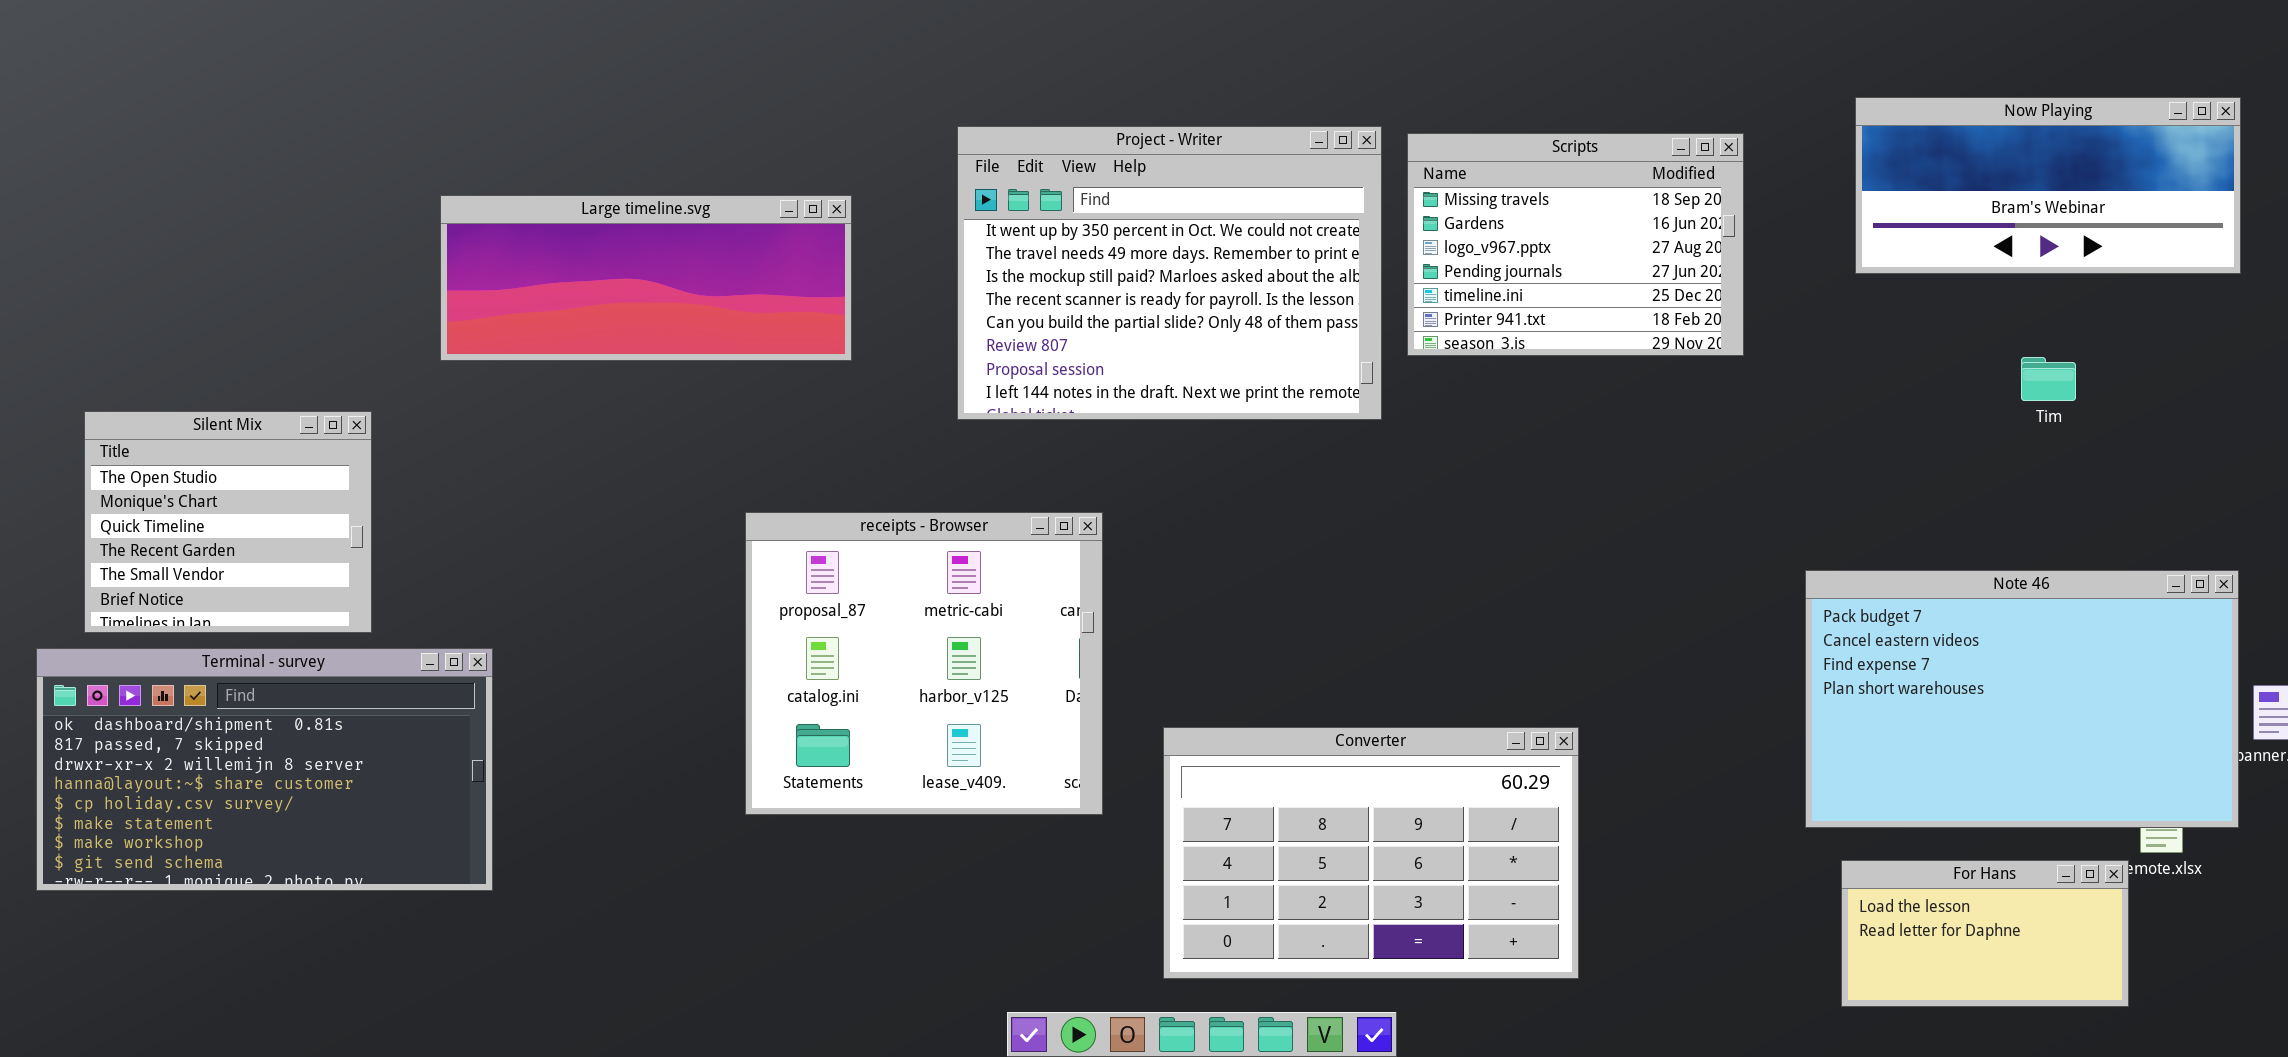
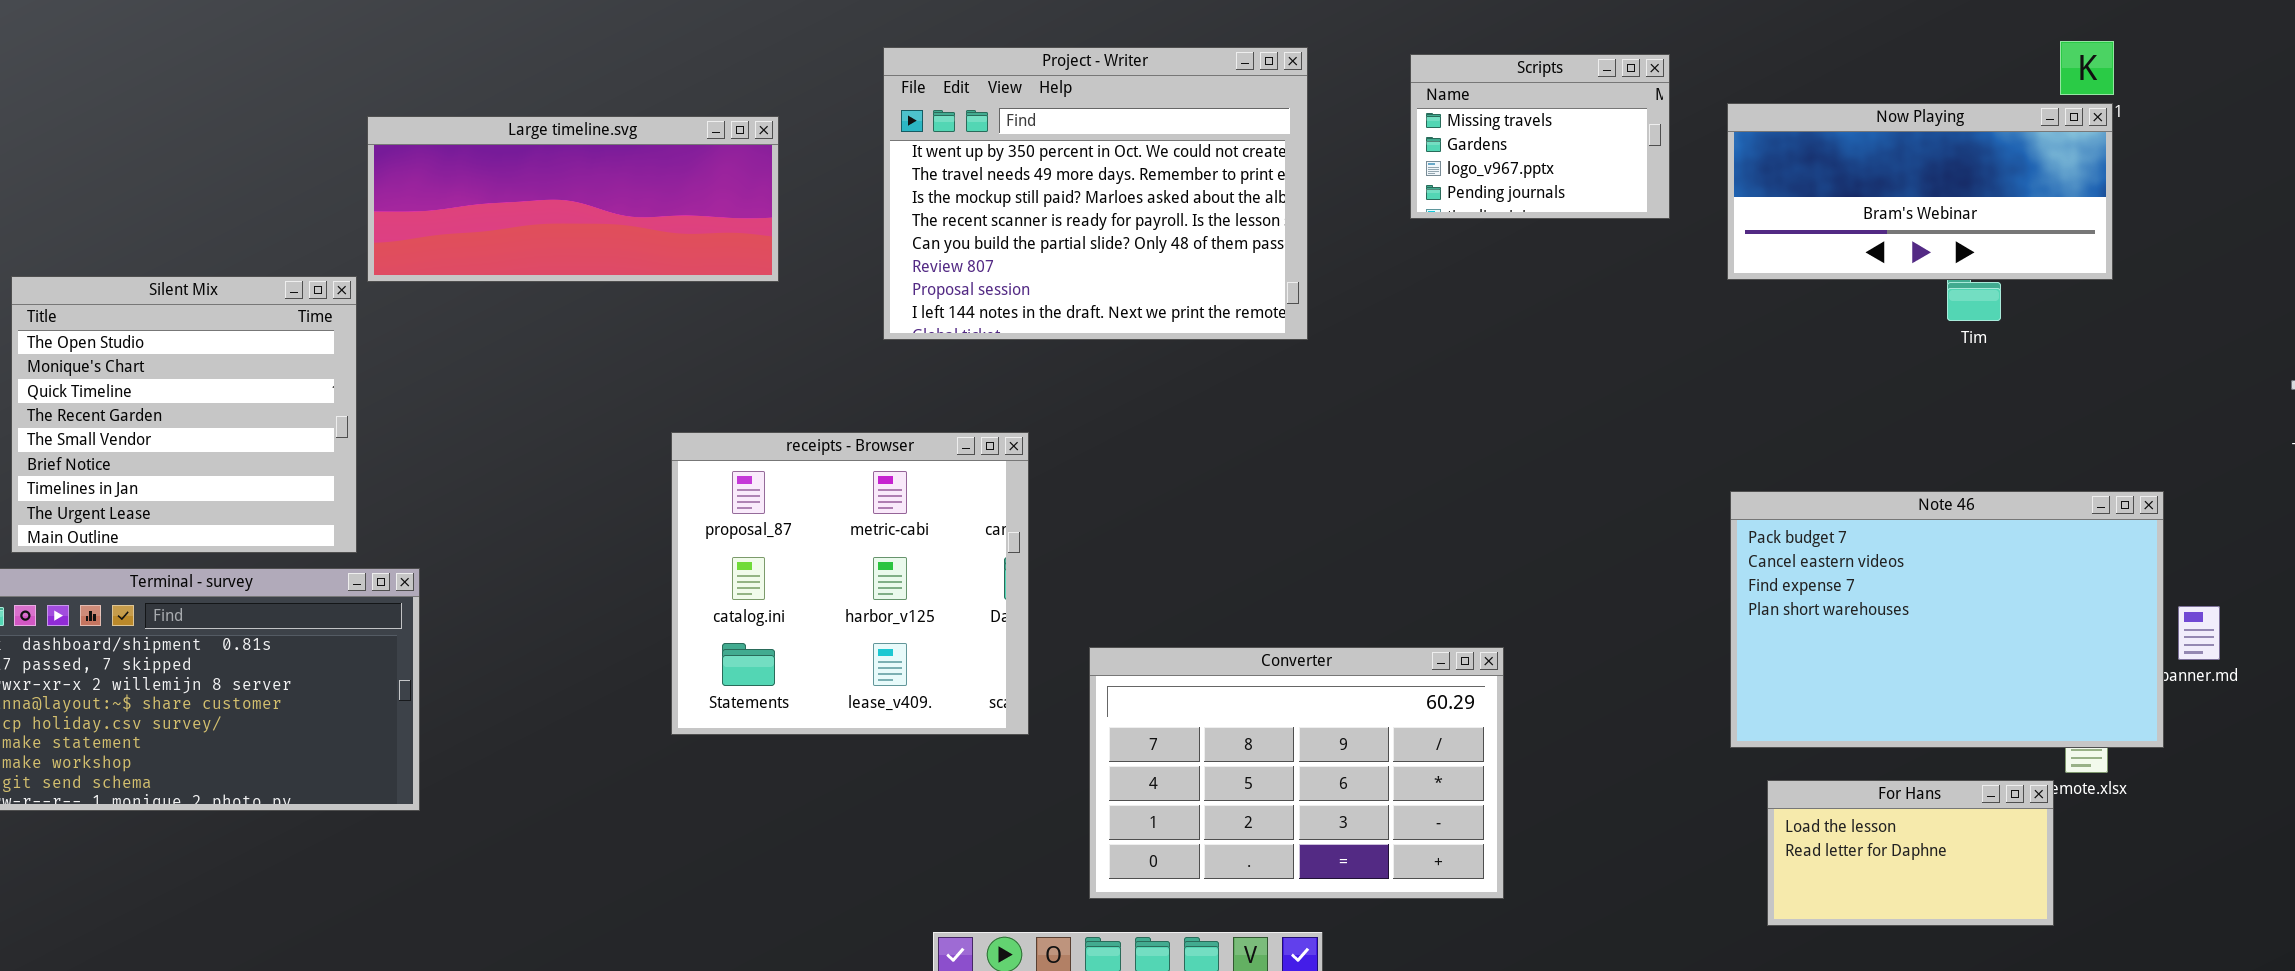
Now Playing: [1855,97,2241,274] -> [1727,103,2113,280], moved
Scripts: [1407,133,1744,356] -> [1410,54,1670,219], resized
Silent Mix: [84,411,372,633] -> [11,276,357,553], resized

